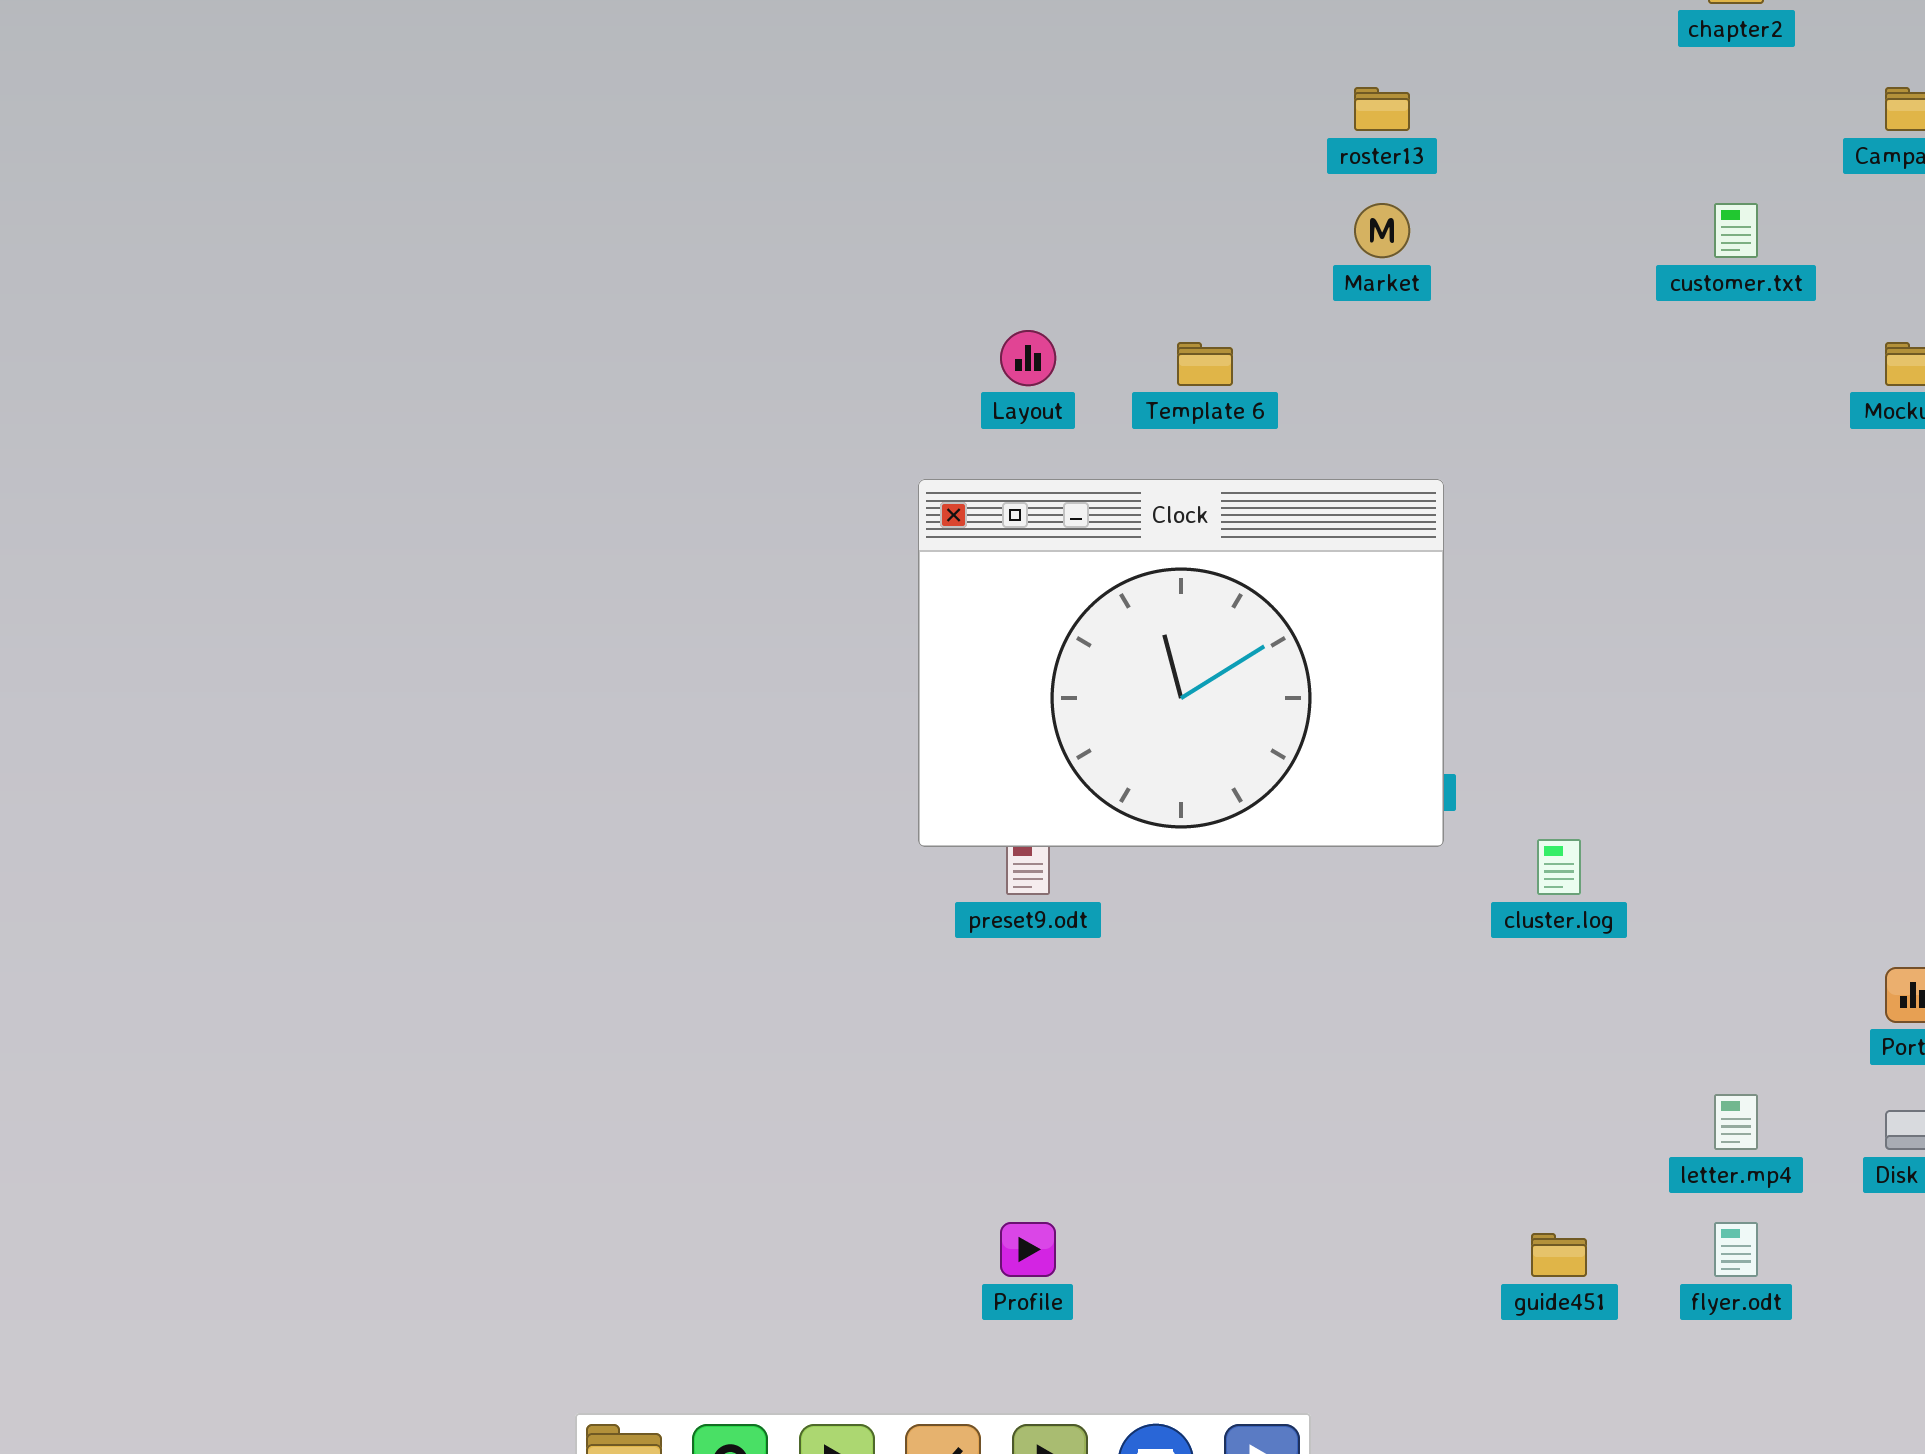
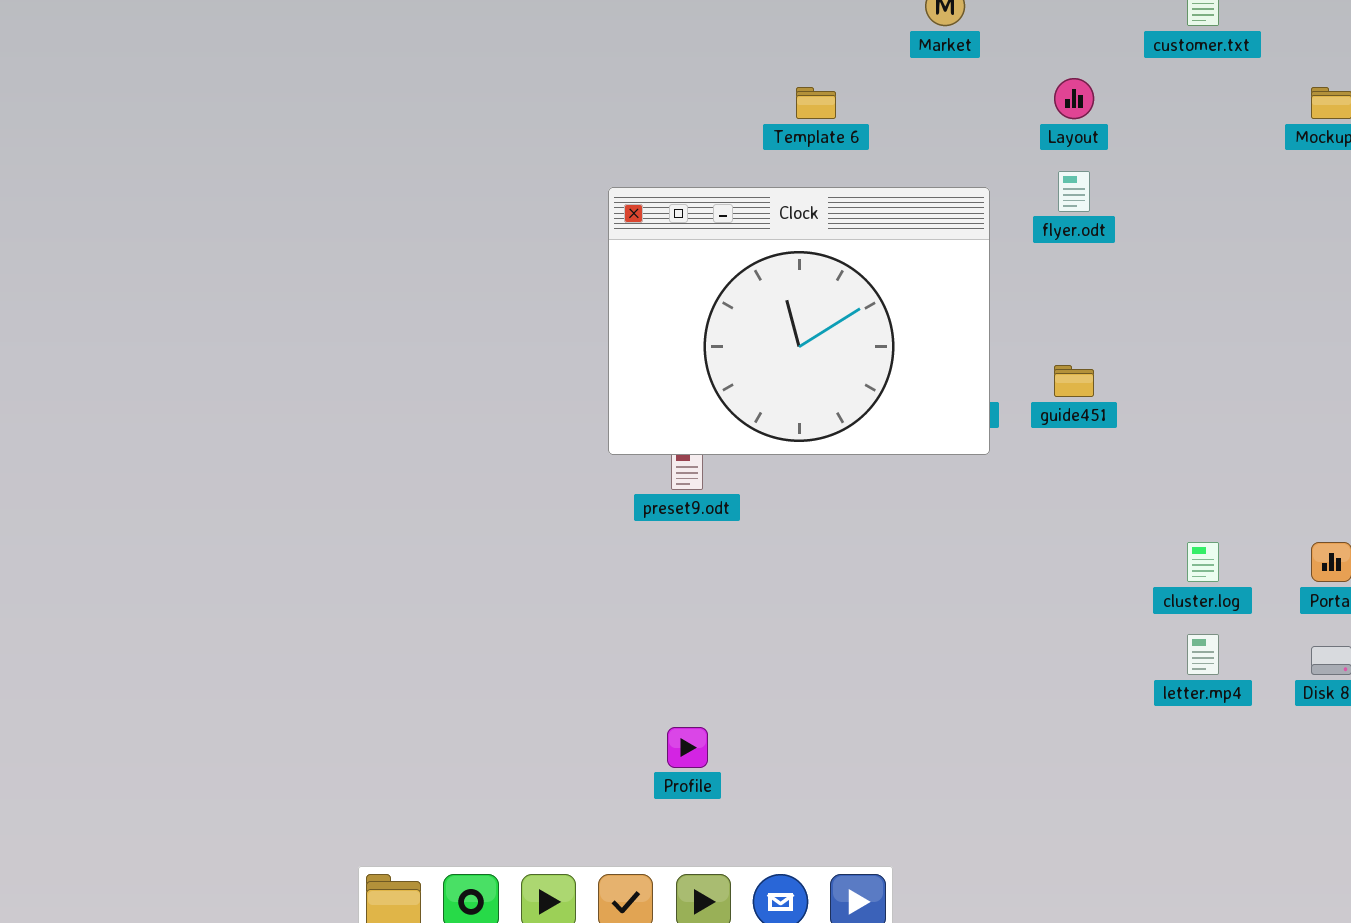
Layout: [1000,330,1056,386] -> [1054,78,1094,119], moved
cluster.log: [1537,839,1581,895] -> [1187,542,1219,582], moved
flyer.odt: [1714,1222,1758,1277] -> [1058,171,1090,212], moved
guide451: [1531,1233,1587,1277] -> [1054,365,1094,397], moved

